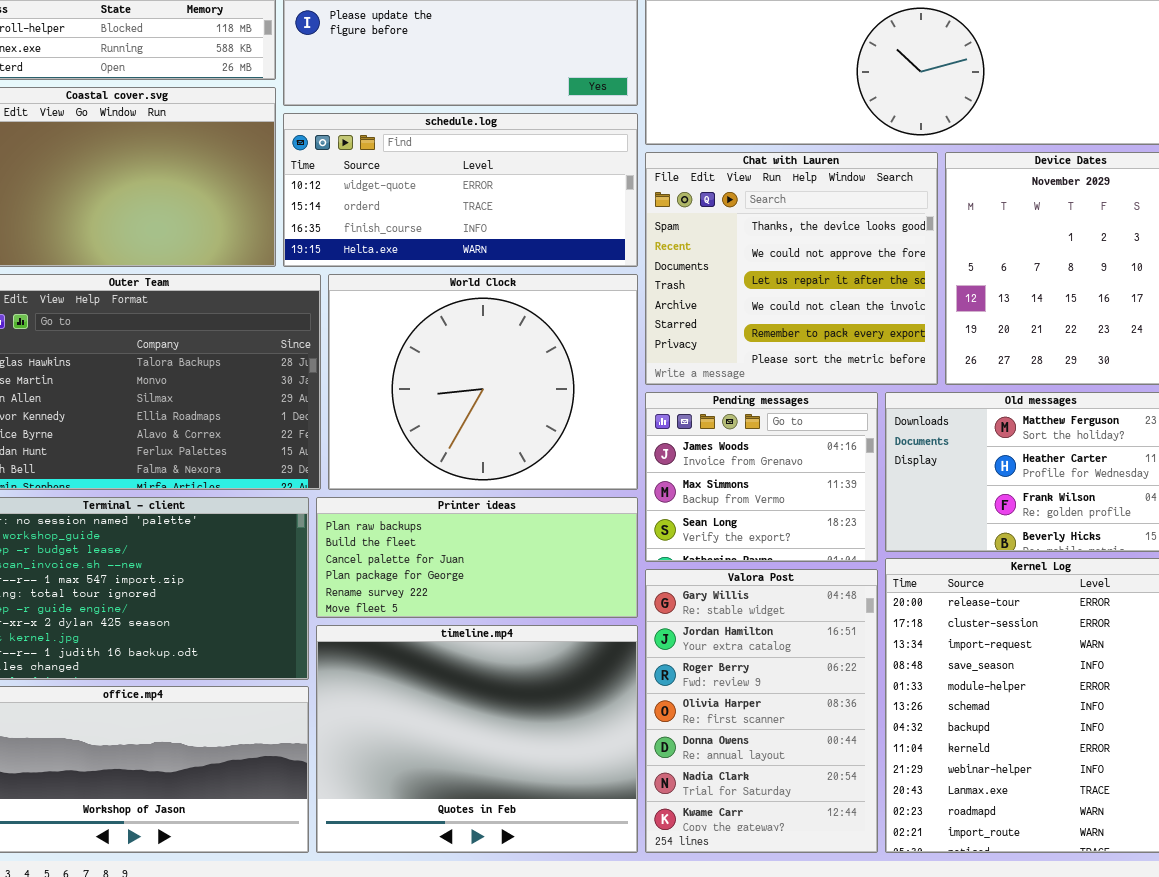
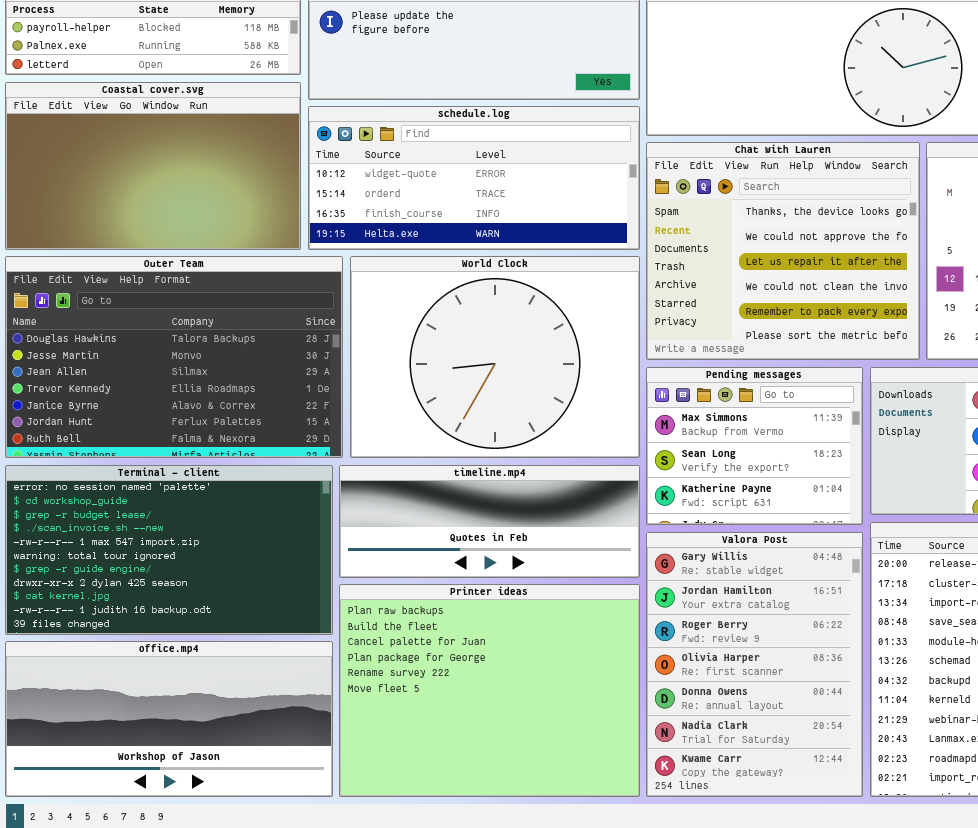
Pending messages: [645,392,878,562] -> [646,367,863,525], scrolled down 1 row
Printer ideas: [316,497,638,618] -> [339,584,640,797], moved, resized
timeline.mp4: [316,625,638,853] -> [339,465,640,578], moved, resized

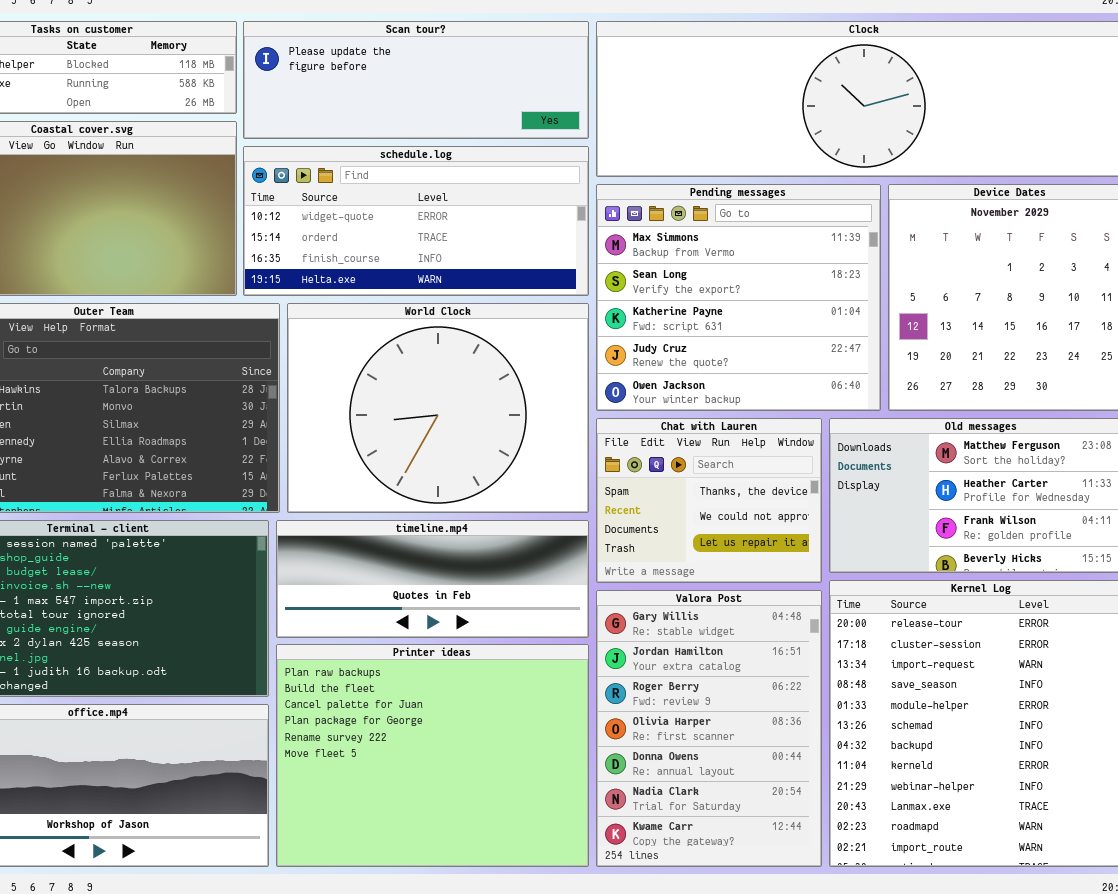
Chat with Lauren: [646,142,920,360] -> [596,418,822,583], moved, resized
Pending messages: [646,367,863,525] -> [596,184,881,411], moved, resized

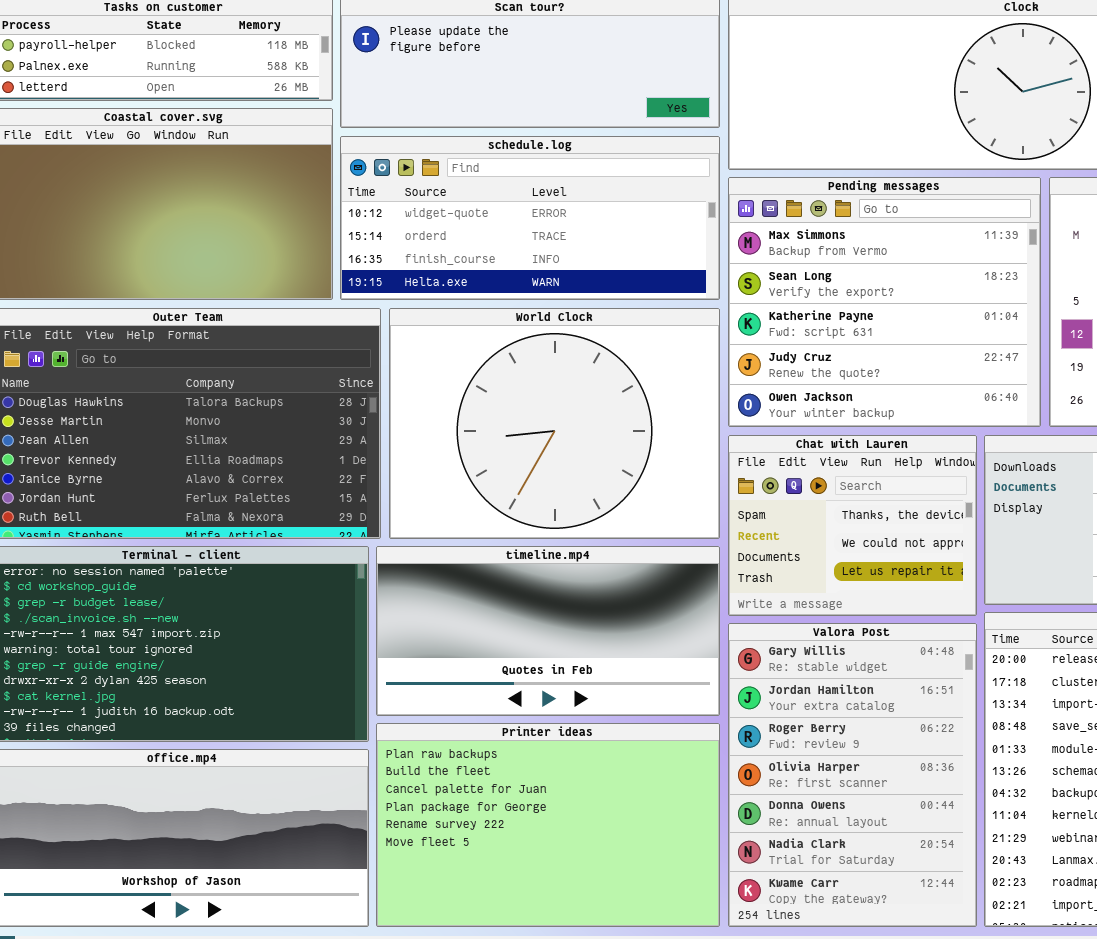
timeline.mp4: [276,520,589,638] -> [376,546,720,716], resized
Printer ideas: [276,644,589,867] -> [376,723,720,927], resized

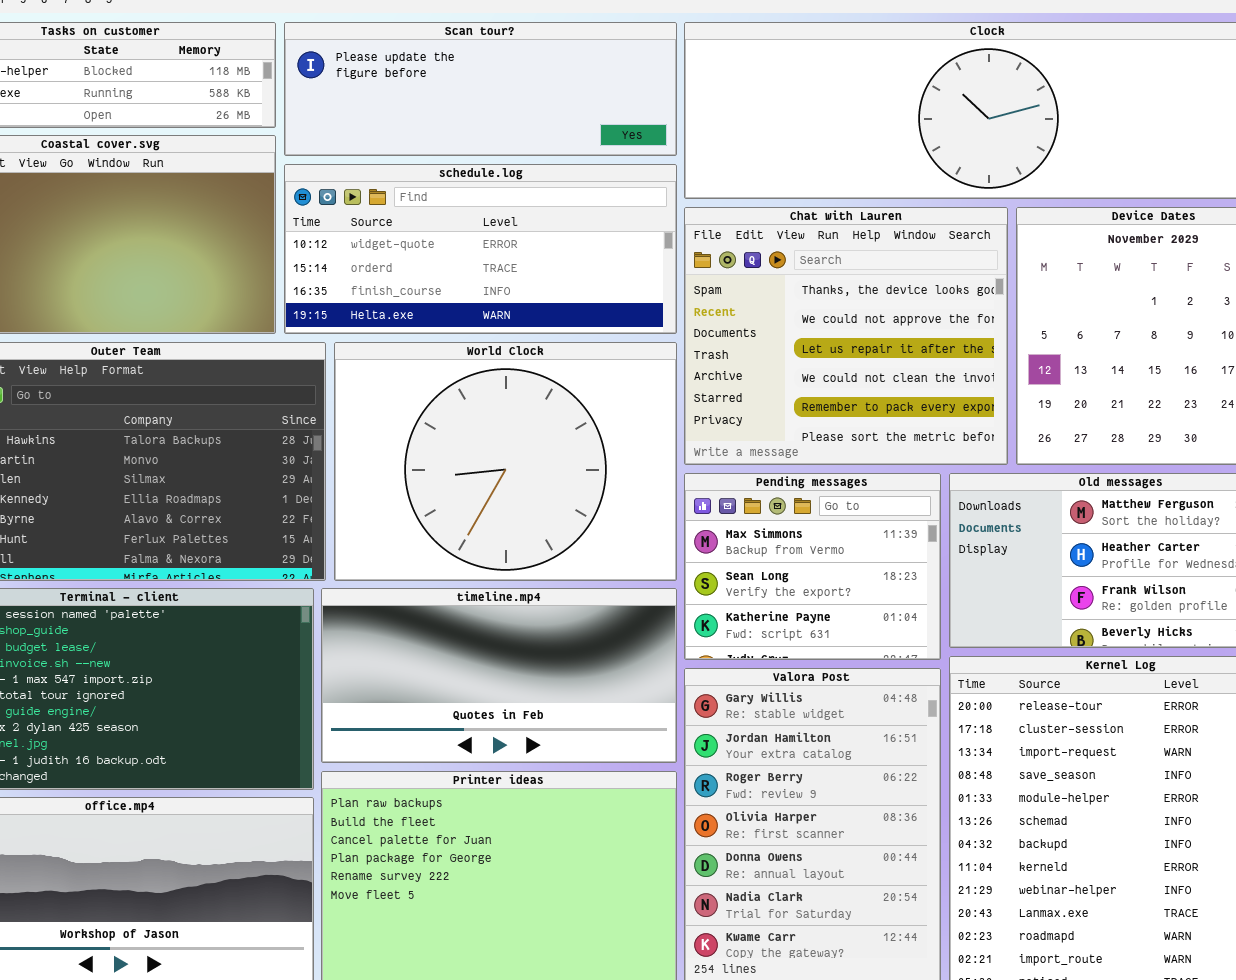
Pending messages: [728,177,1041,427] -> [684,473,941,660], moved, resized
Chat with Lauren: [728,435,977,616] -> [684,207,1008,465], moved, resized

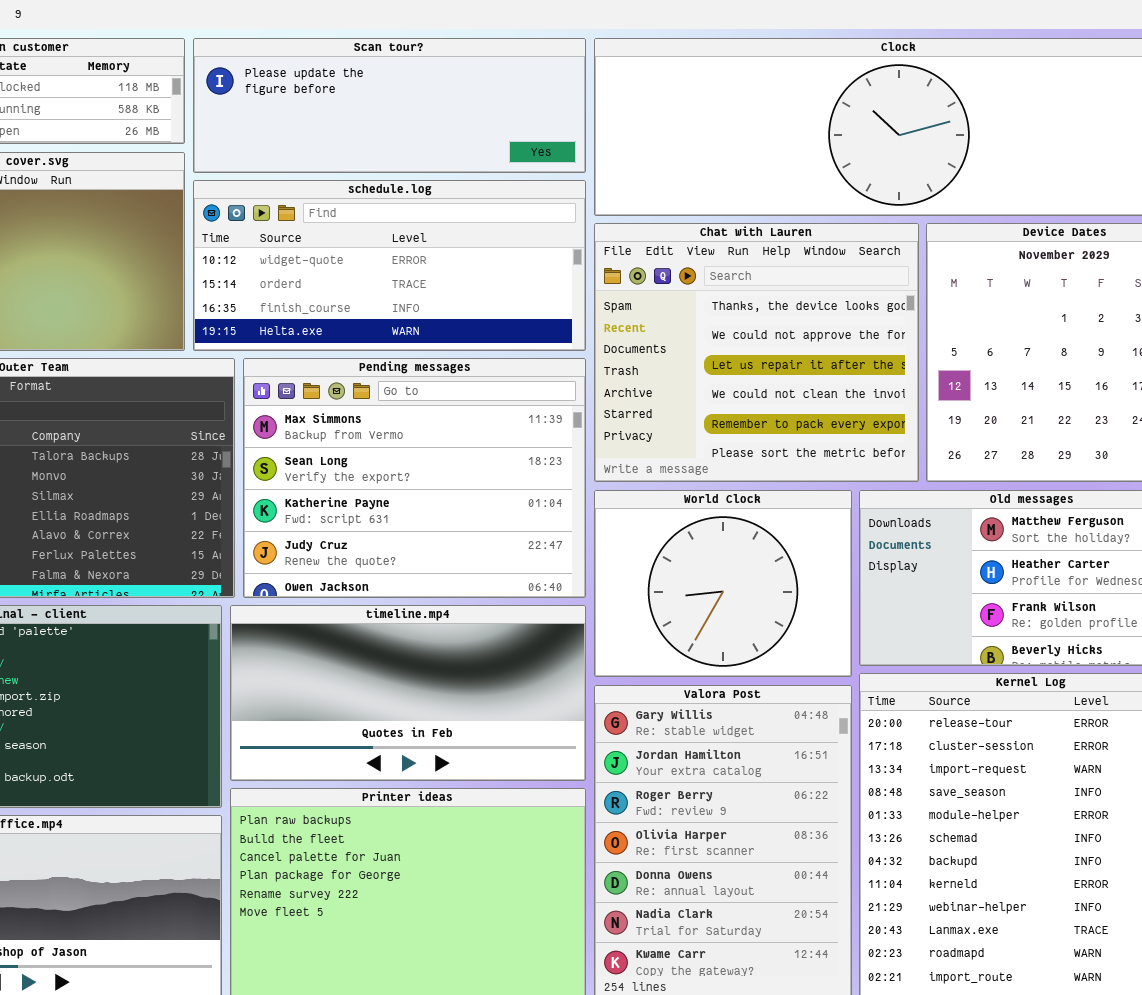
World Clock: [334,342,677,581] -> [594,490,852,677], moved, resized
Pending messages: [684,473,941,660] -> [243,358,586,598], moved, resized

